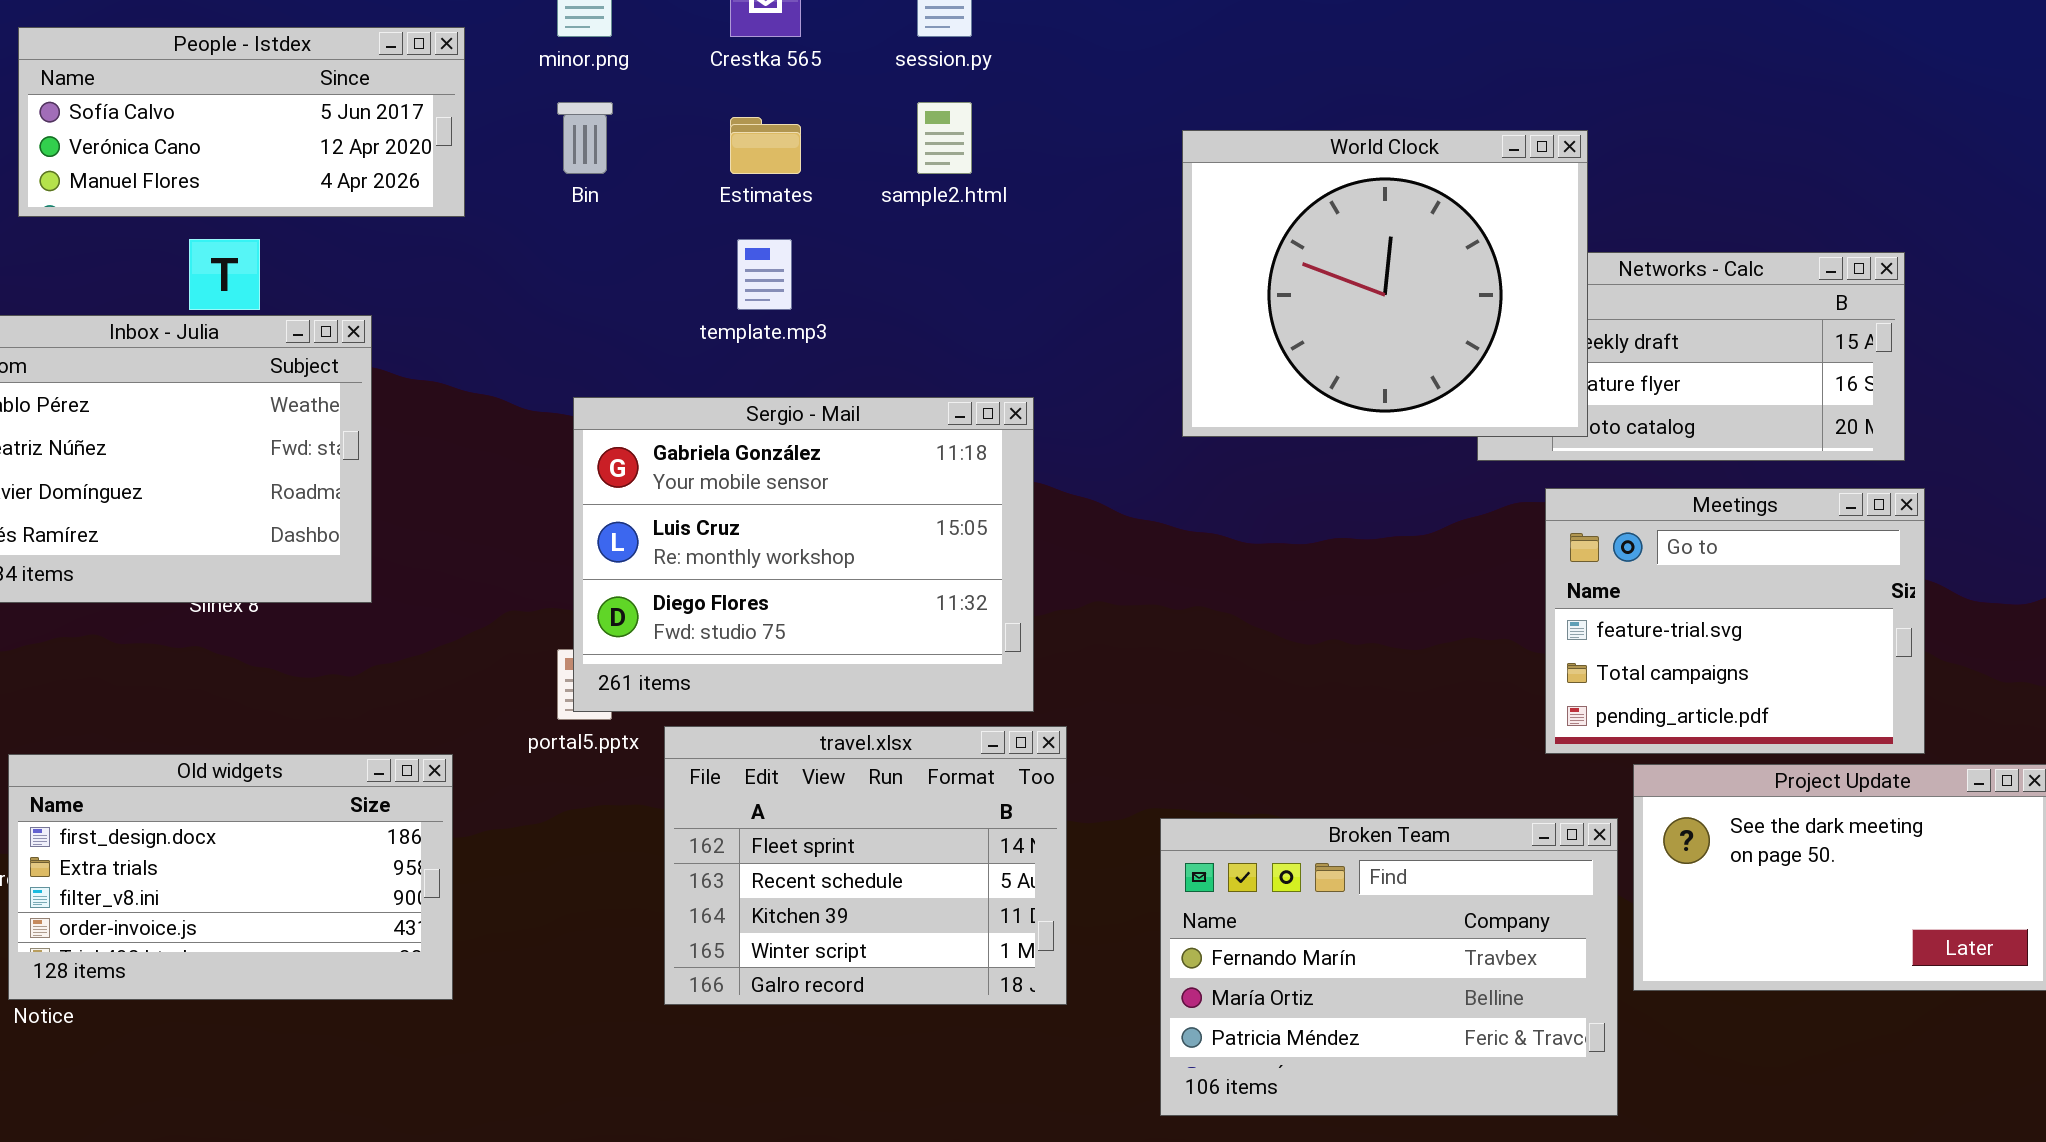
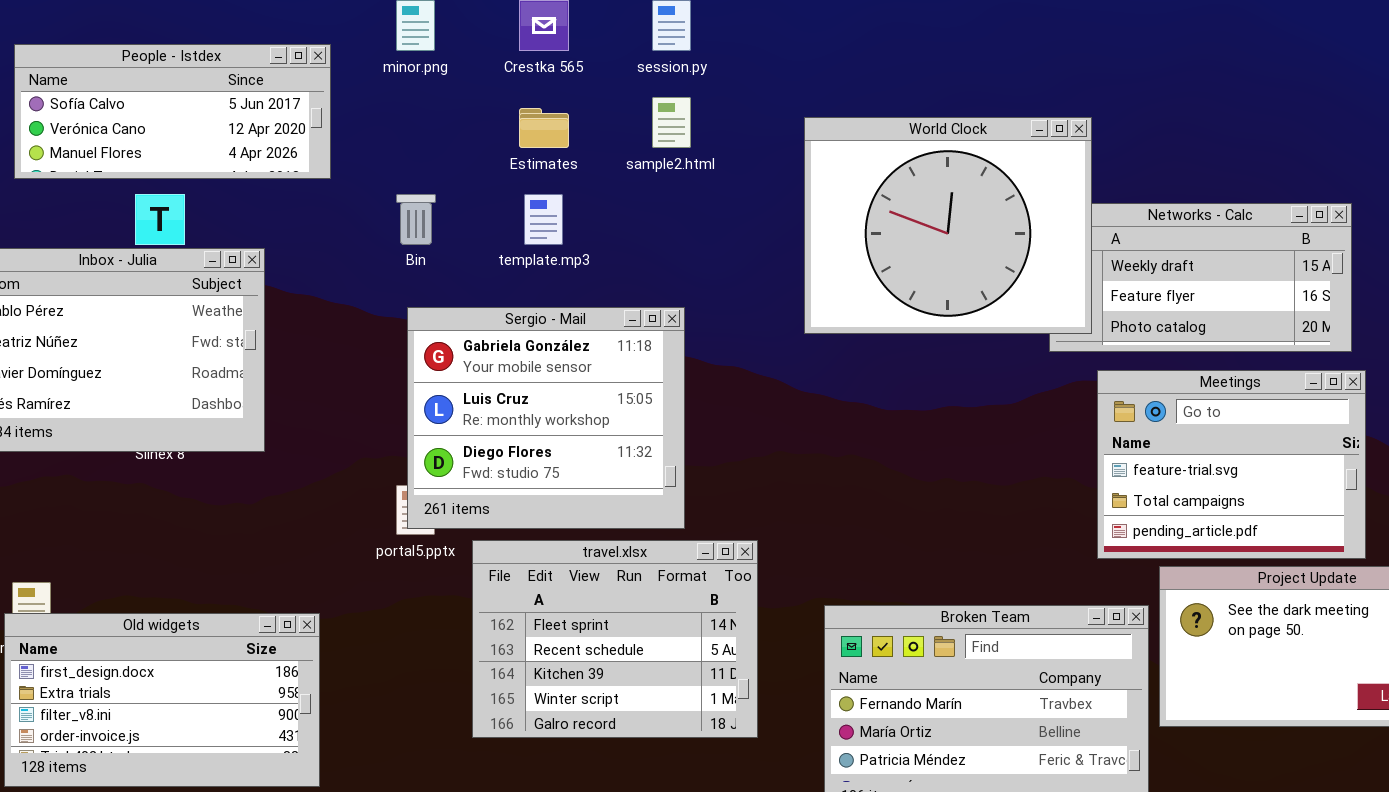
Bin: [557,102,613,174] -> [396,194,436,245], moved
World Clock: [1182,130,1588,437] -> [804,117,1092,334], moved
Sergio - Mail: [573,397,1034,712] -> [407,307,685,529], resized
Old widgets: [8,754,453,1000] -> [4,613,320,787], moved

